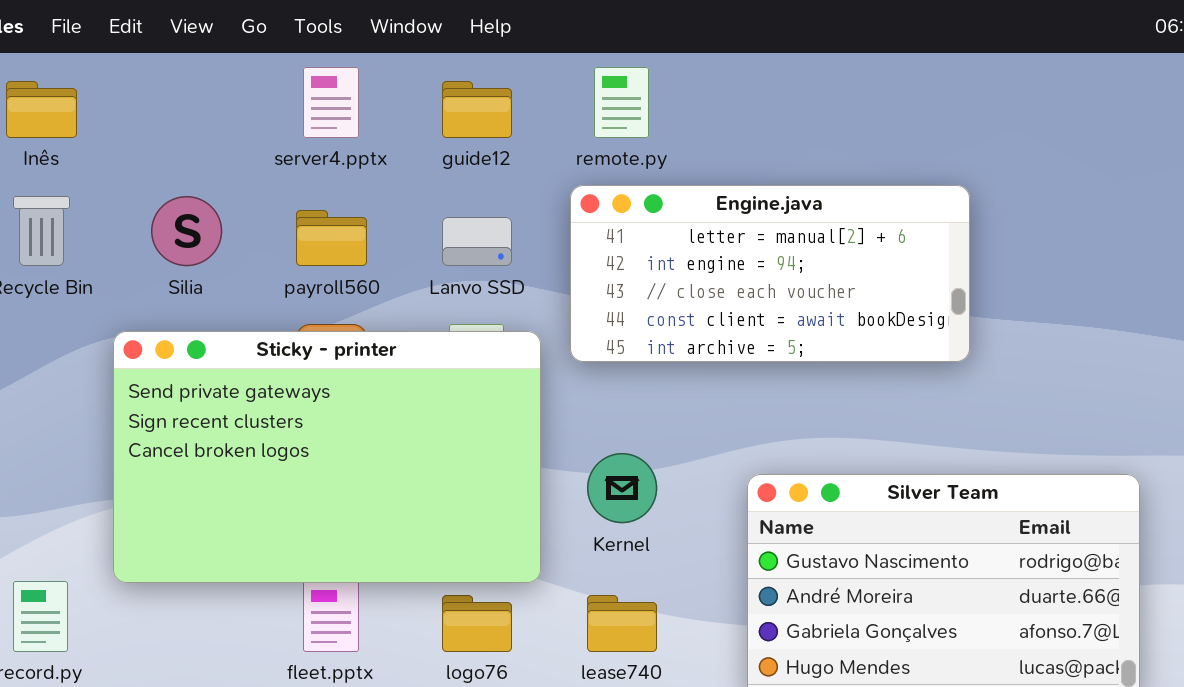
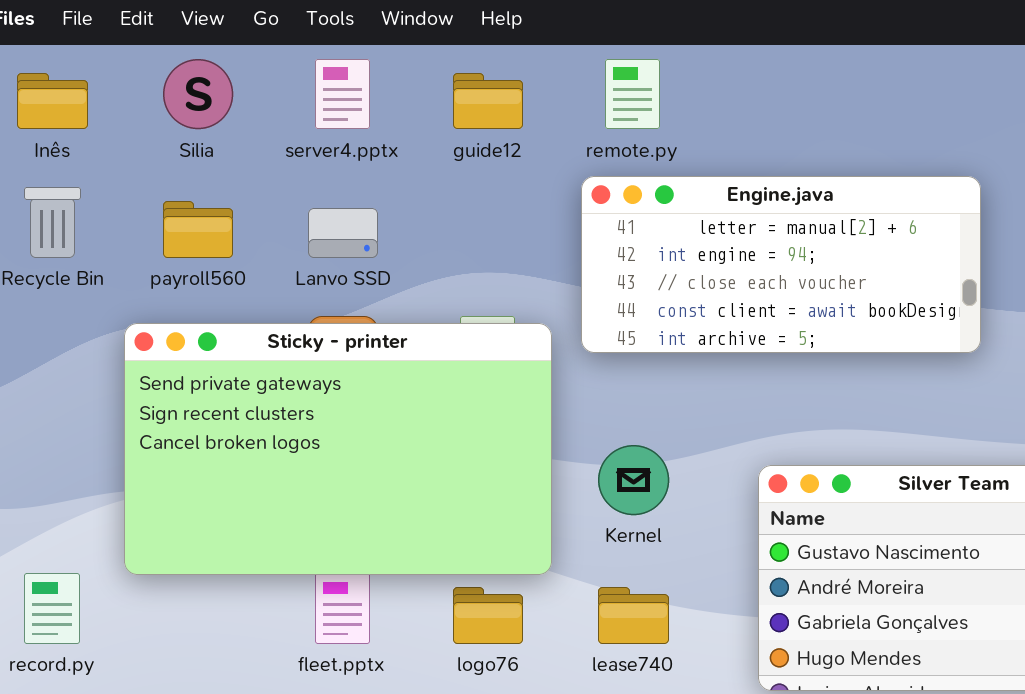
Silia: [151,196,222,266] -> [163,59,233,129], moved
payroll560: [296,210,367,266] -> [163,201,233,258], moved
Lanvo SSD: [442,217,512,266] -> [308,208,378,258], moved

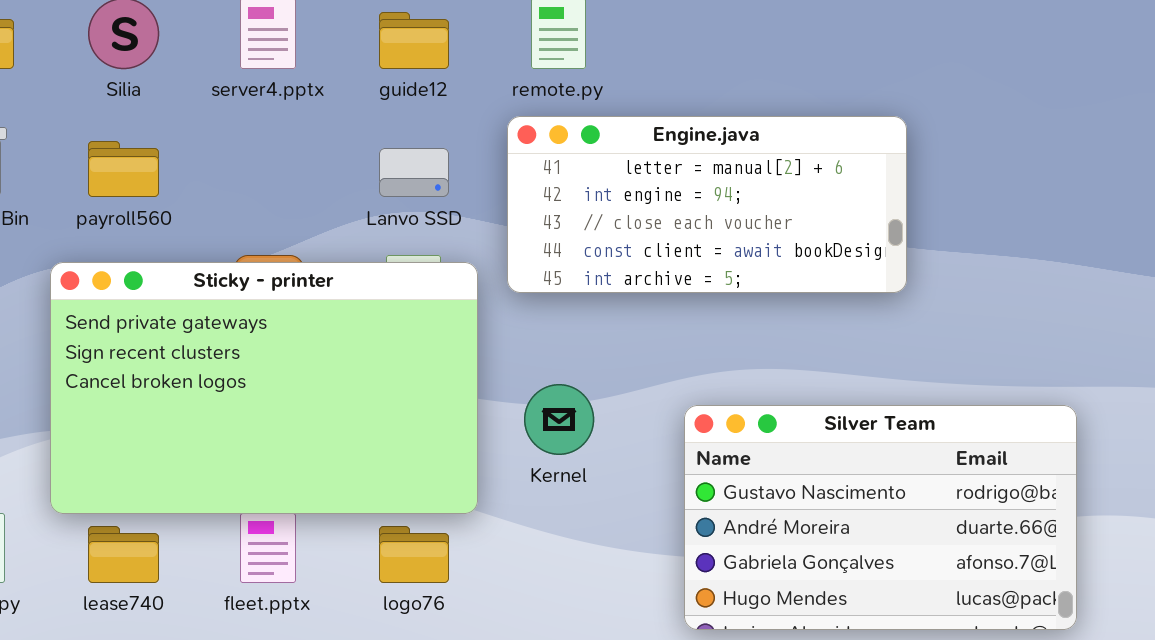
Lanvo SSD: [308,208,378,258] -> [379,148,449,197], moved
lease740: [598,587,669,644] -> [88,526,159,583], moved

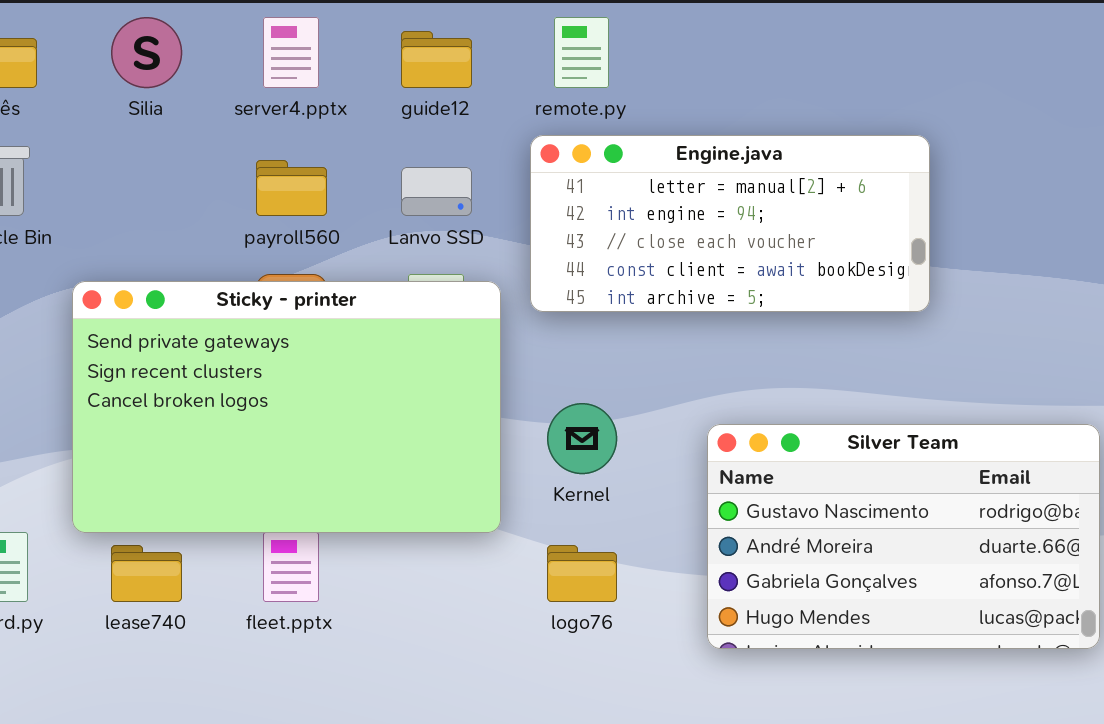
payroll560: [88,141,159,197] -> [256,160,327,216], moved
logo76: [379,526,449,583] -> [547,545,617,602], moved

